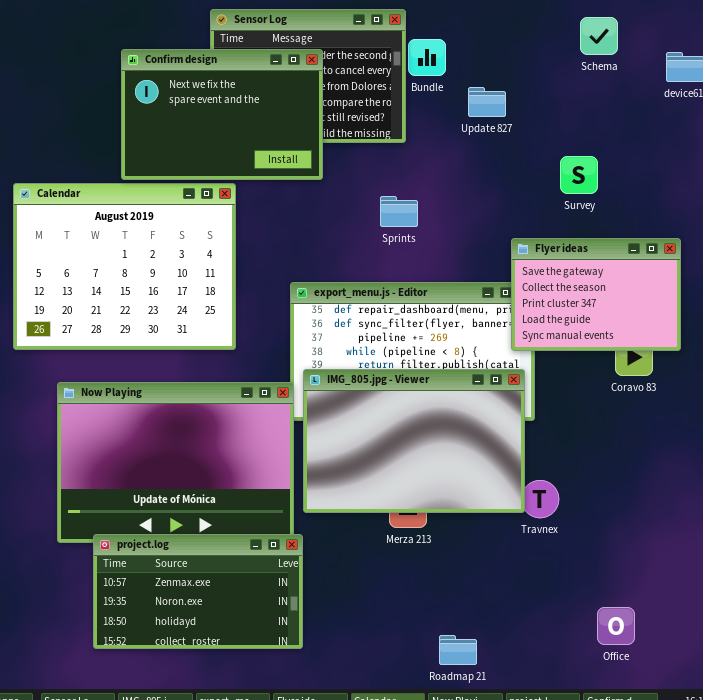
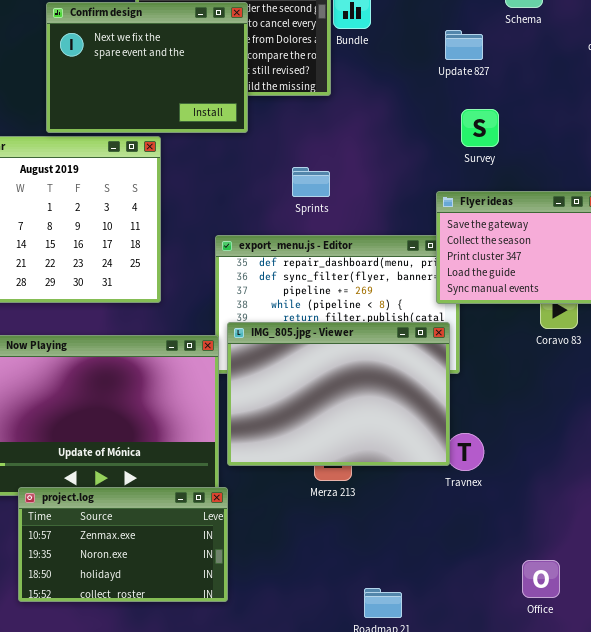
Update 827: [468,87,506,117] -> [445,30,483,60], moved
Survey: [560,156,598,194] -> [461,109,499,147], moved
Sprints: [380,196,418,227] -> [292,167,330,197], moved

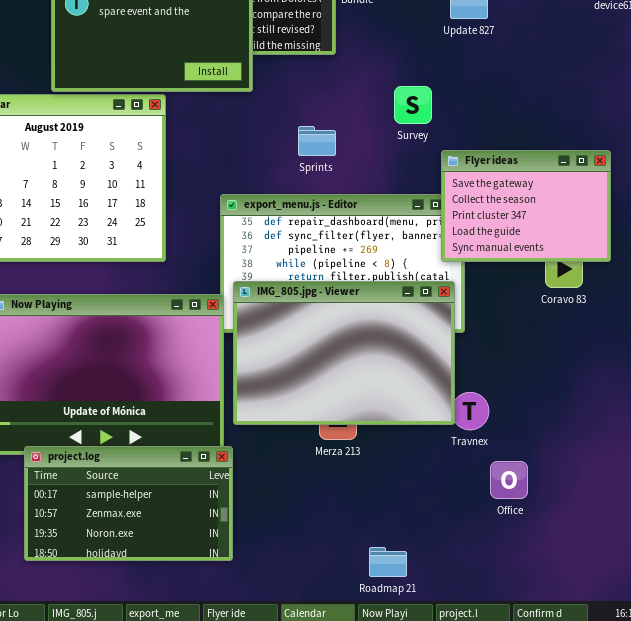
Survey: [461,109,499,147] -> [394,86,432,124], moved
project.log: [18,487,228,602] -> [24,446,233,561], scrolled up 1 row
Office: [522,560,560,598] -> [490,461,528,499], moved

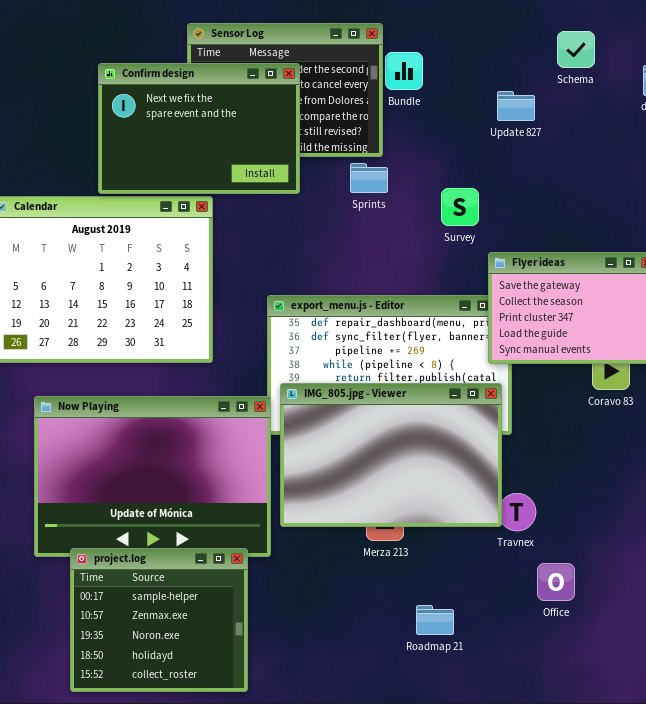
Sprints: [298,126,336,156] -> [350,163,388,193], moved
project.log: [24,446,233,561] -> [70,548,248,692], resized
Roadmap 21: [369,547,407,577] -> [416,605,454,635], moved

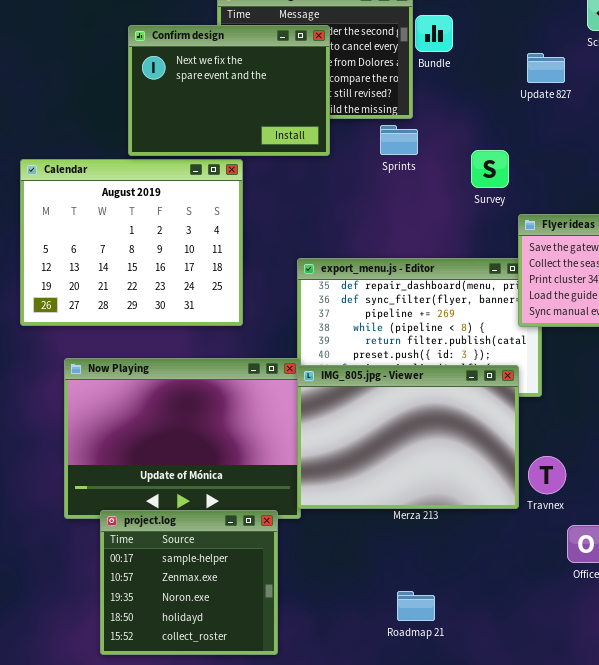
IMG_805.jpg - Viewer: [280,383,502,527] -> [297,365,519,509], moved
Roadmap 21: [416,605,454,635] -> [397,591,435,621], moved

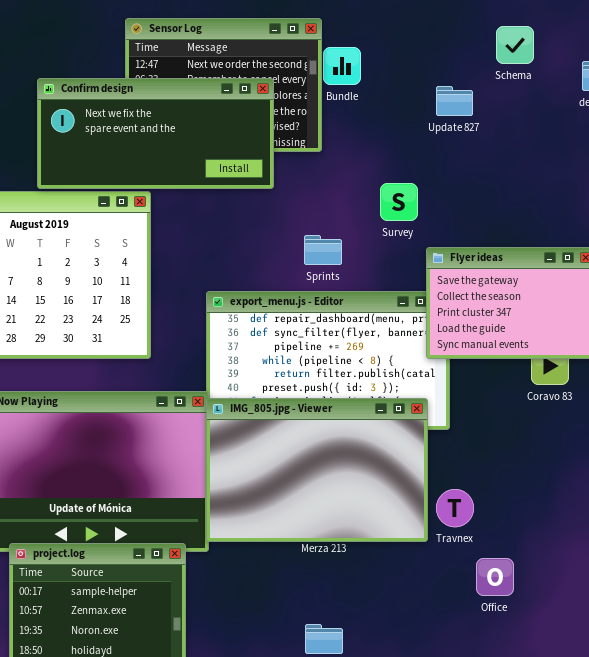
Confirm design: [128,25,330,156] -> [37,78,274,189], resized
Sprints: [380,125,418,155] -> [304,235,342,265], moved

